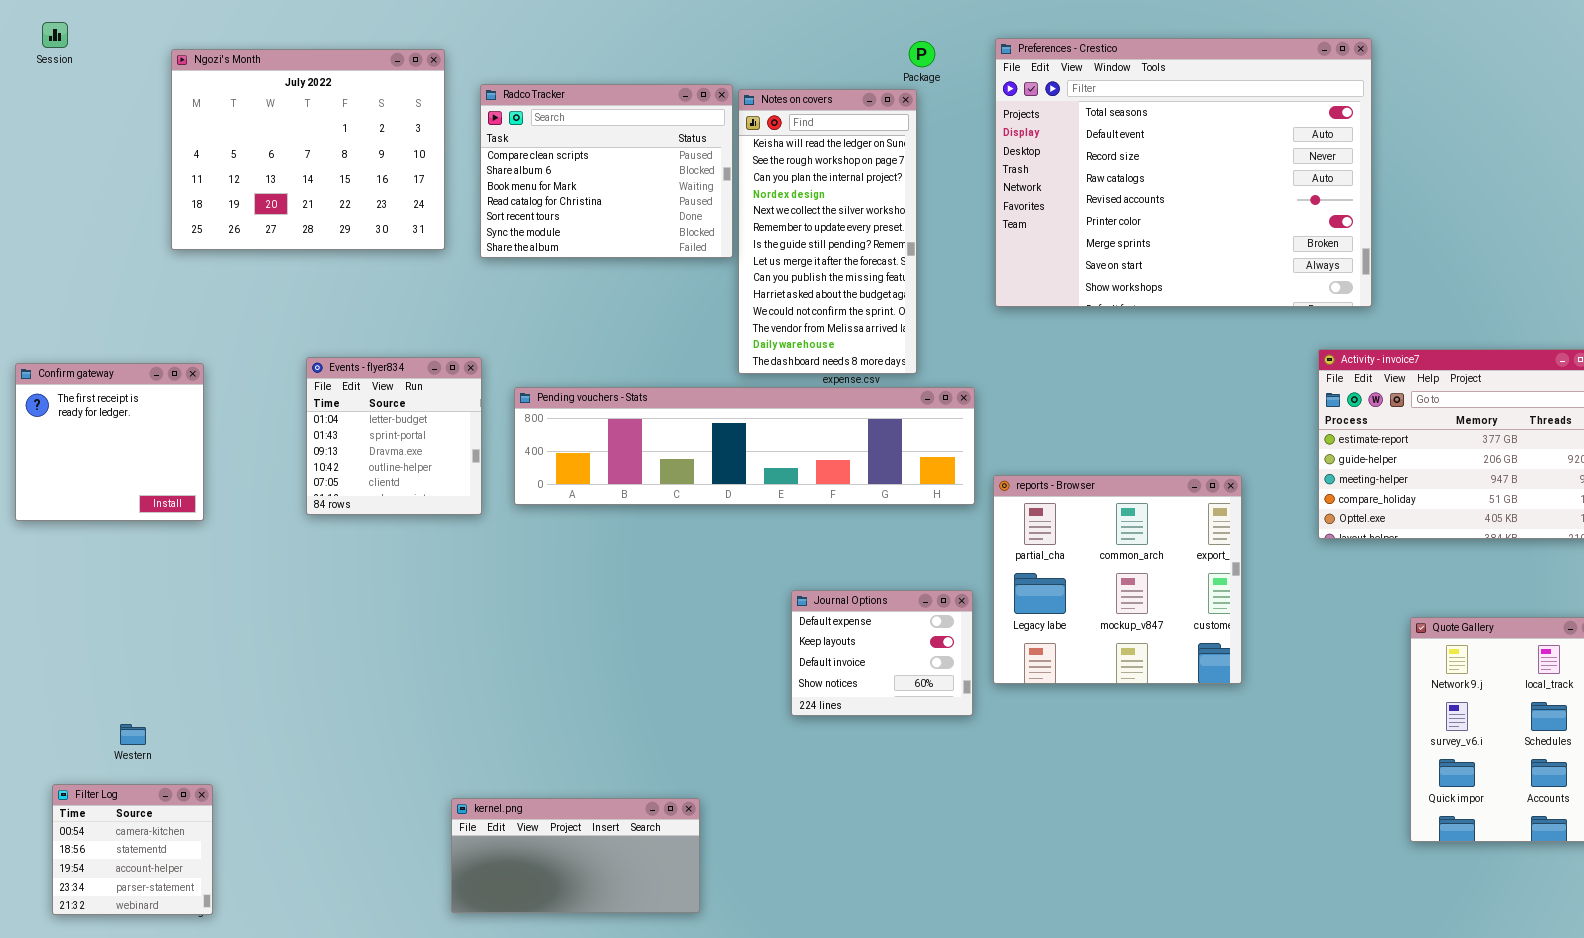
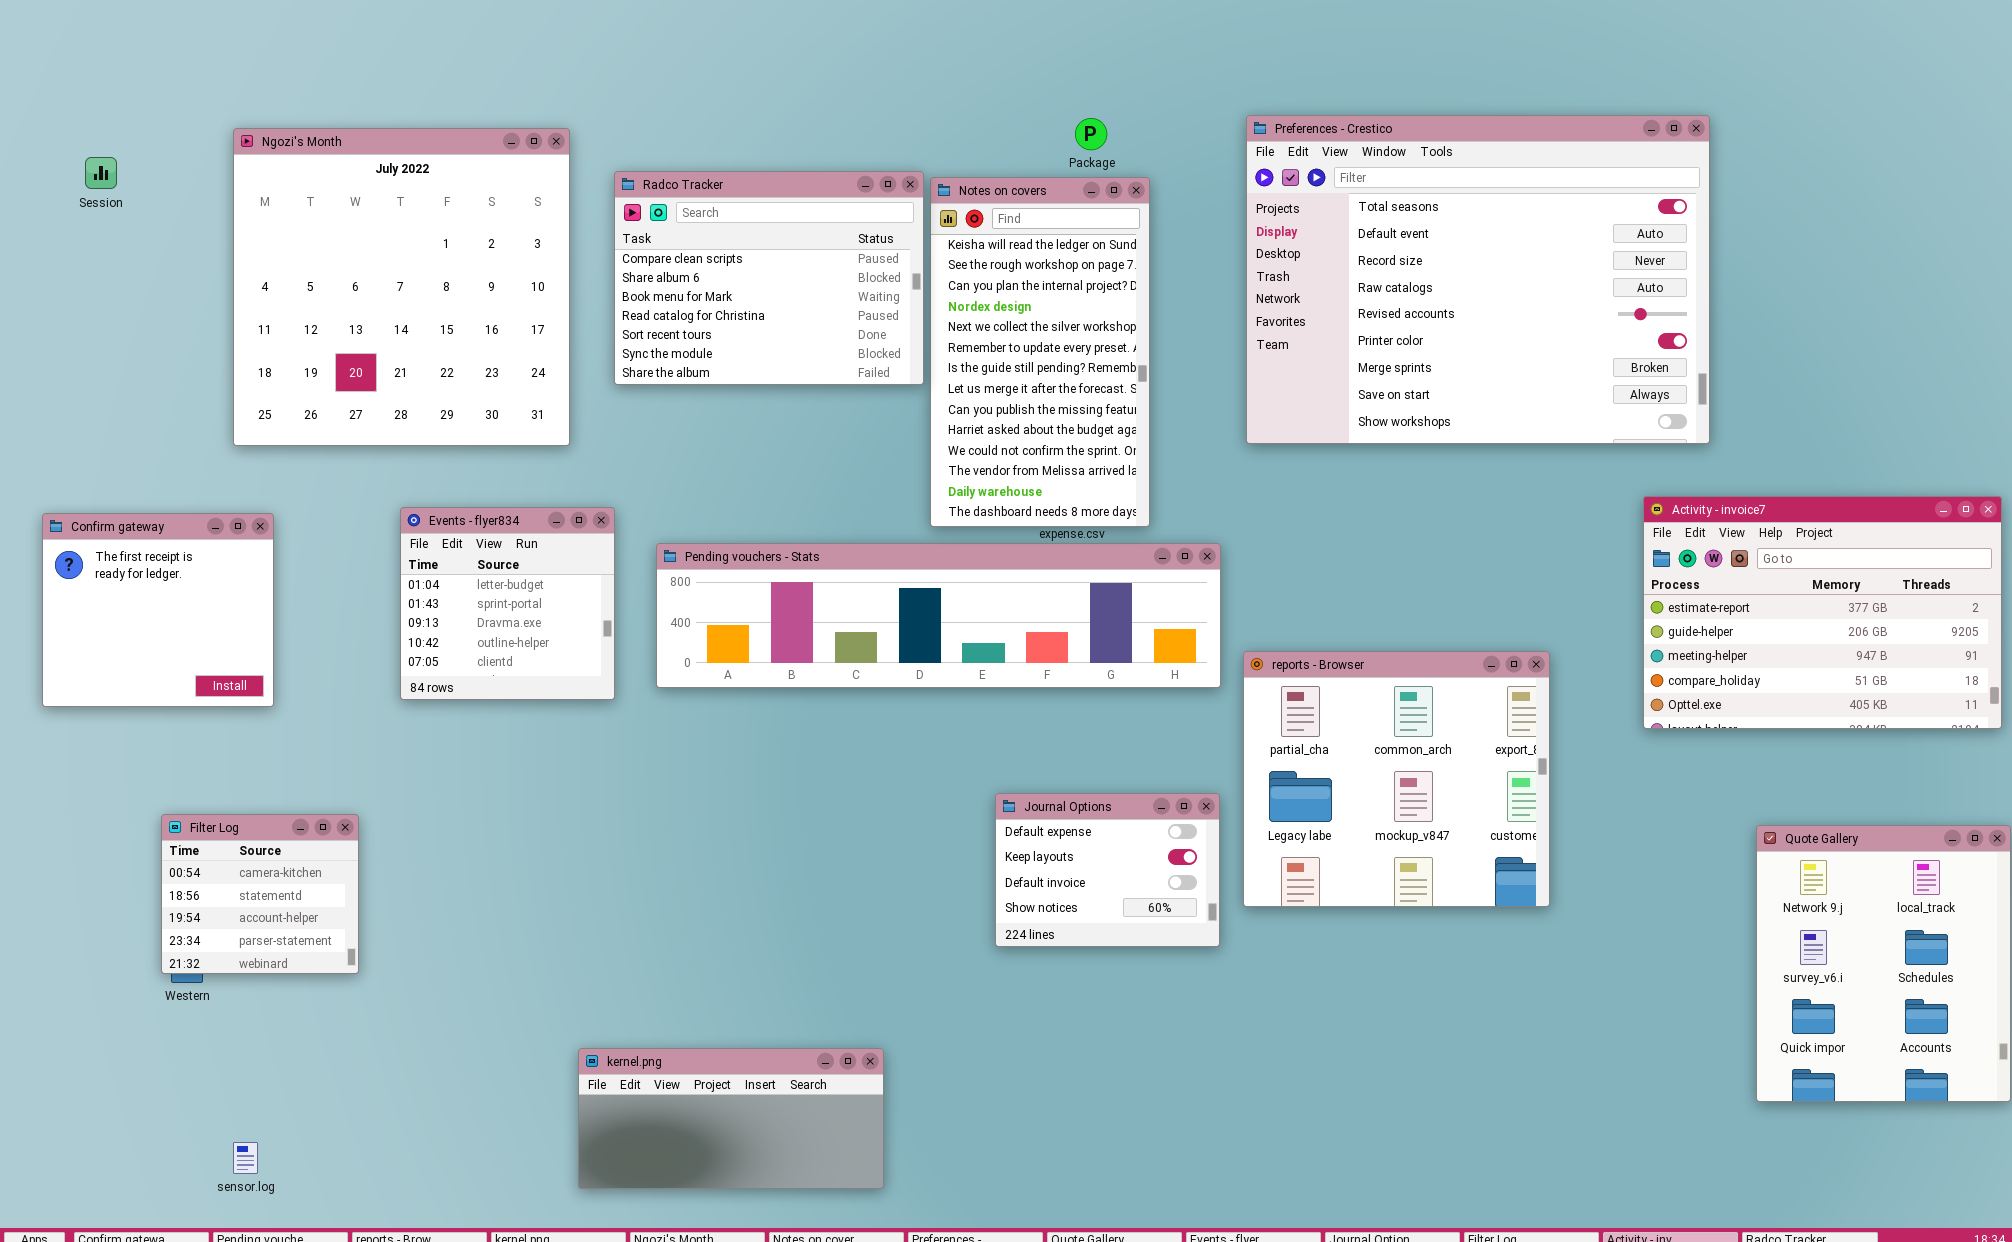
Session: [42,22,68,48] -> [85,157,117,189], moved
Package: [909,41,935,67] -> [1075,118,1107,150], moved
Ngozi's Month: [171,49,445,250] -> [233,128,570,446], resized
Filter Log: [52,784,213,915] -> [161,814,359,974], moved

